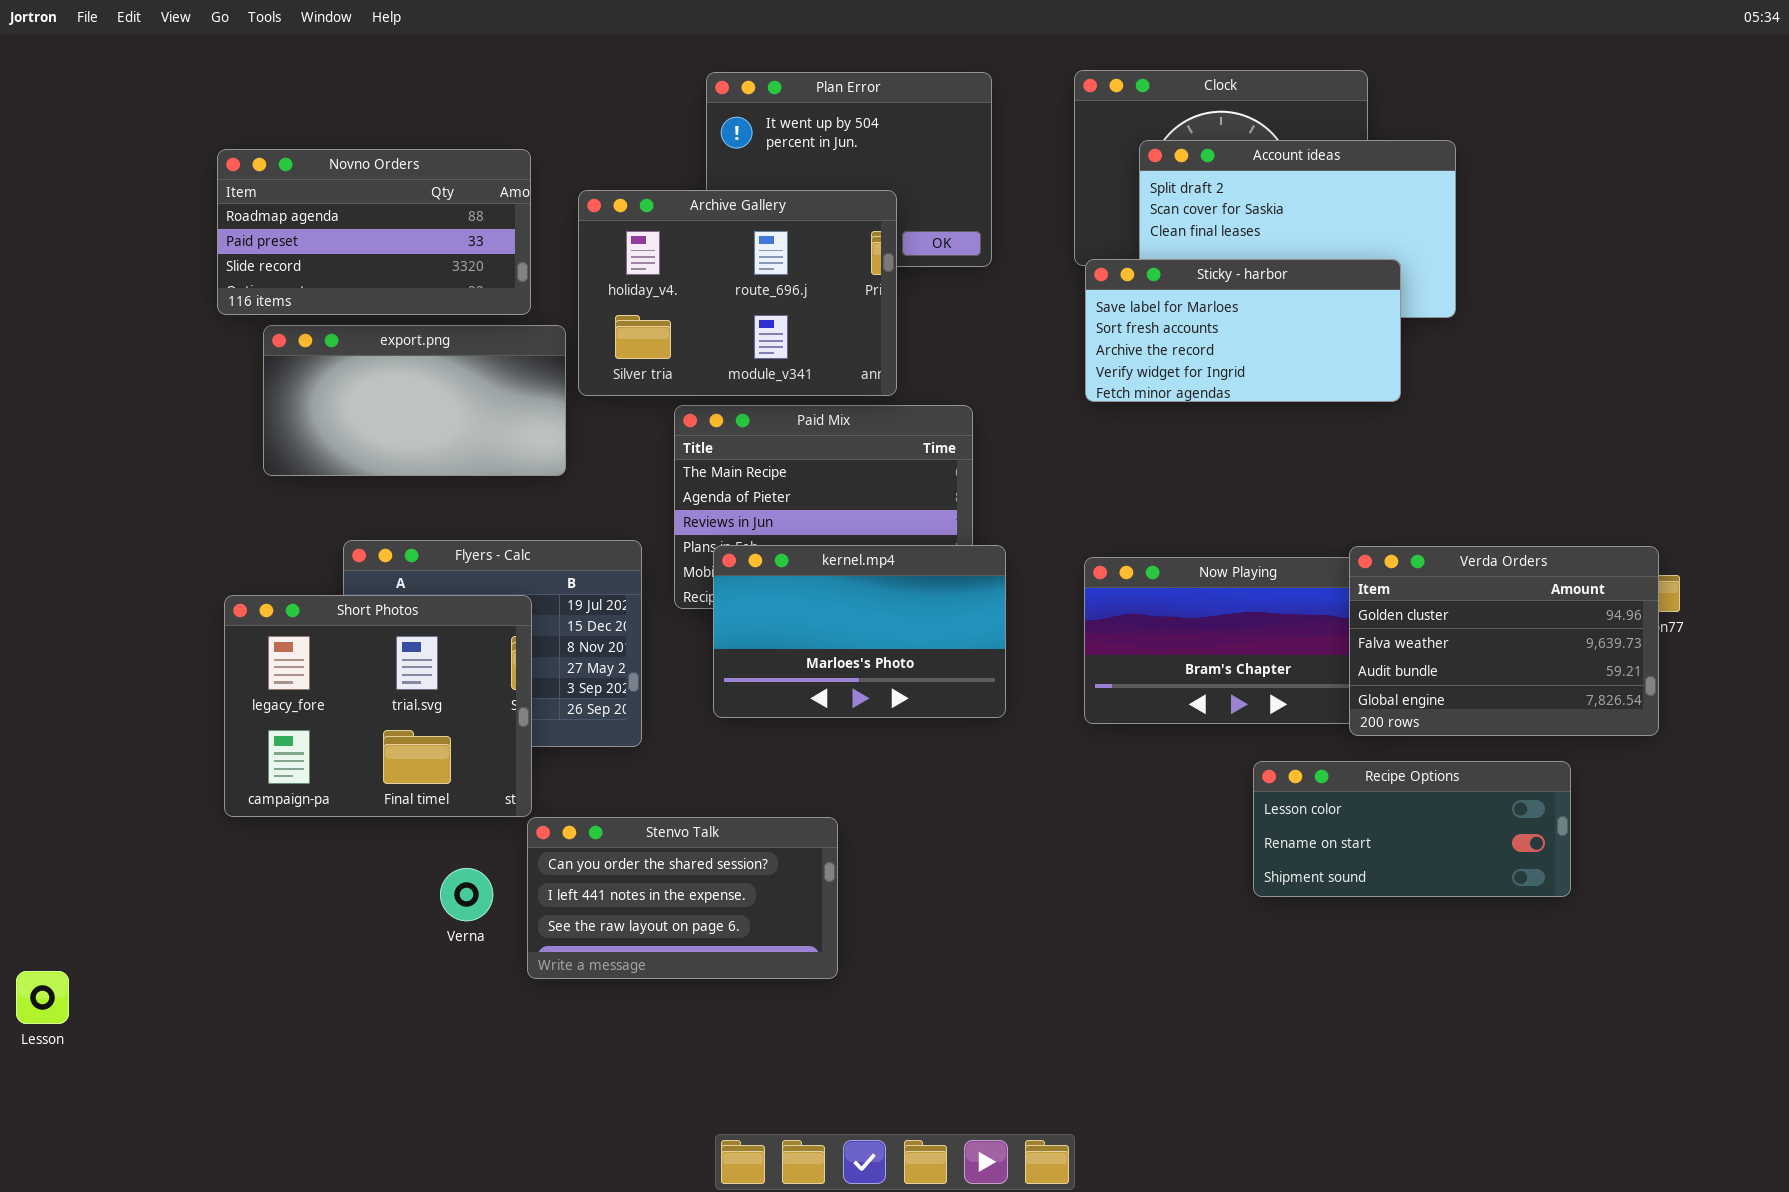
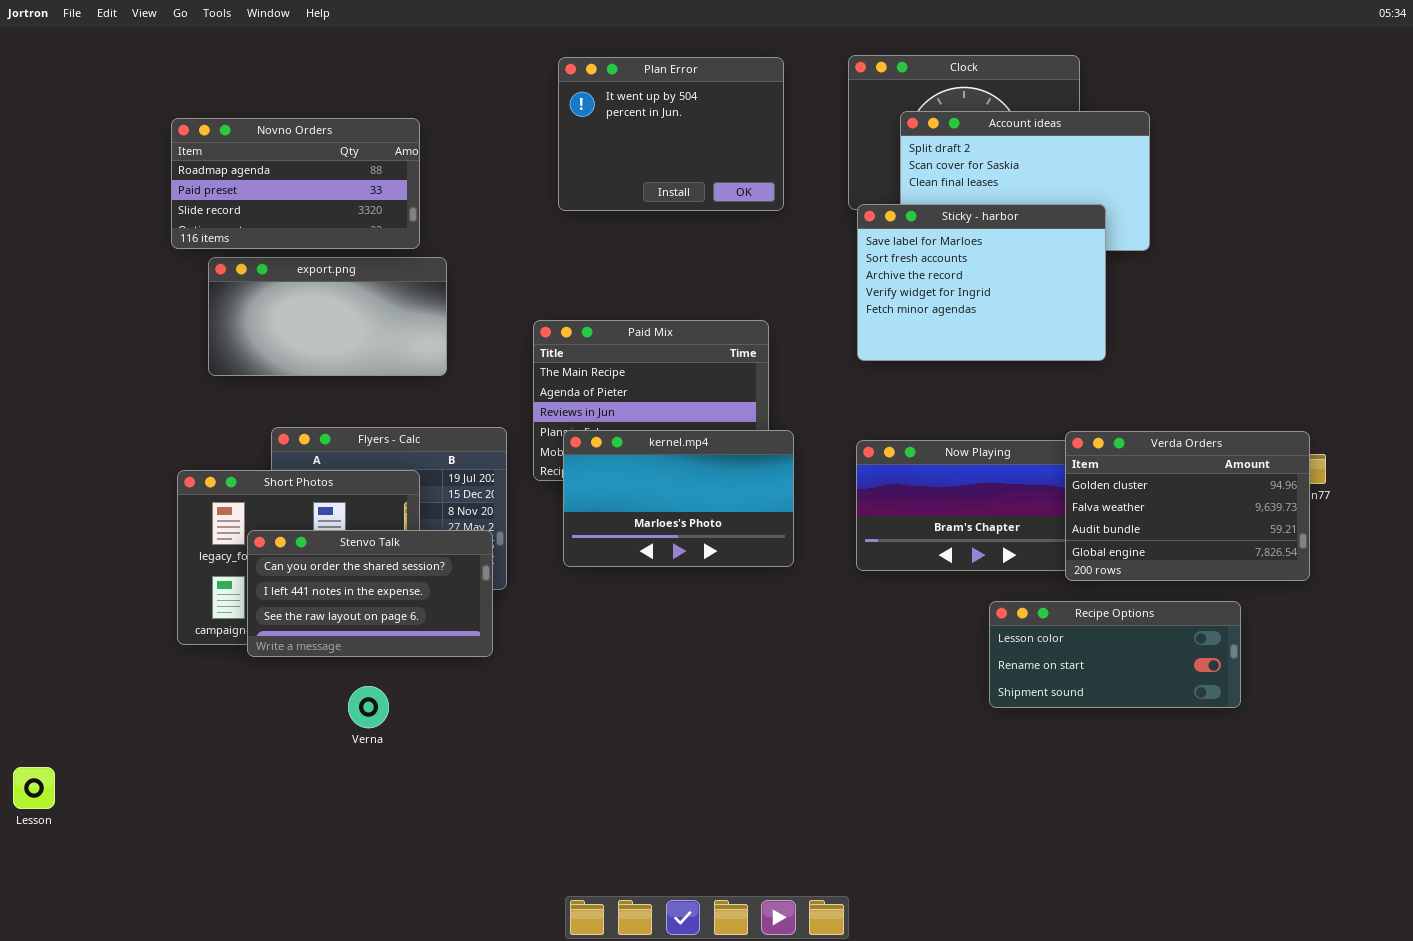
Archive Gallery: [578,190,897,396] -> none, closed
Sticky - harbor: [1085,259,1401,402] -> [857,204,1106,361], resized
Stenvo Talk: [527,817,838,979] -> [247,530,493,657], moved

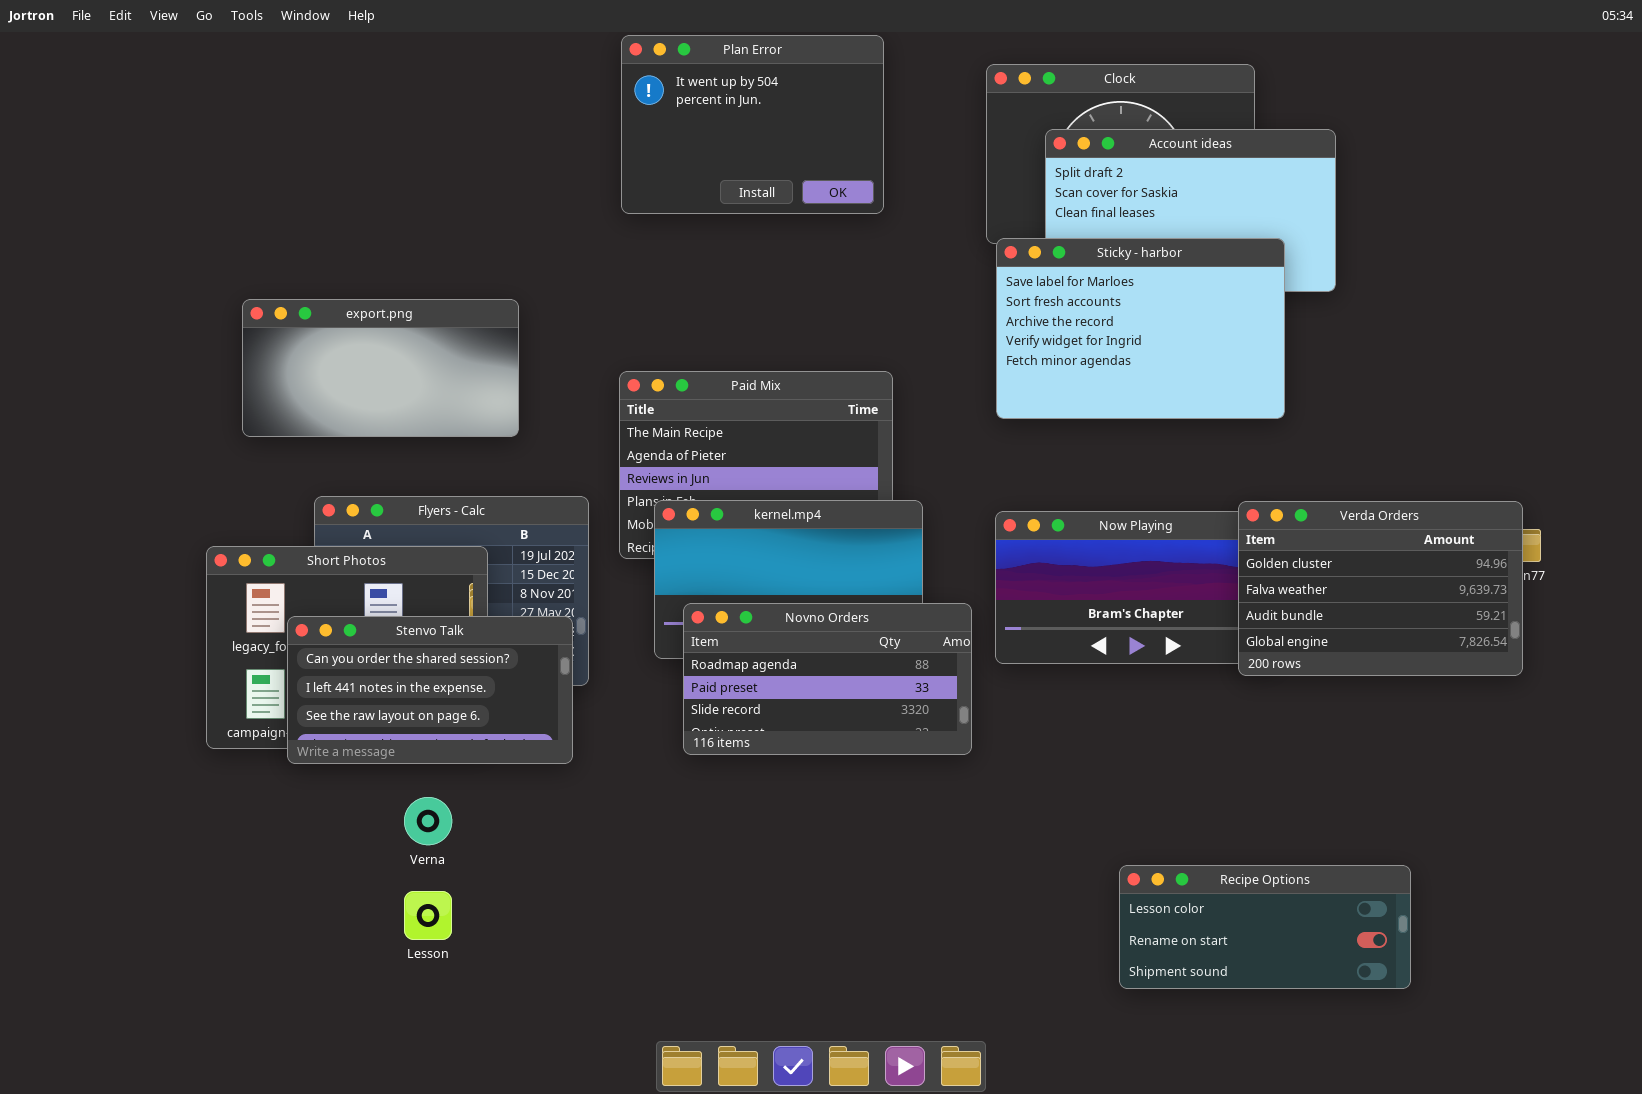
Plan Error: [558,57,784,211] -> [621,35,884,214], moved
Novno Orders: [171,118,420,249] -> [683,603,972,755], moved
Recipe Options: [989,601,1241,708] -> [1119,865,1411,989], moved
Lesson: [13,767,55,809] -> [404,891,452,940], moved

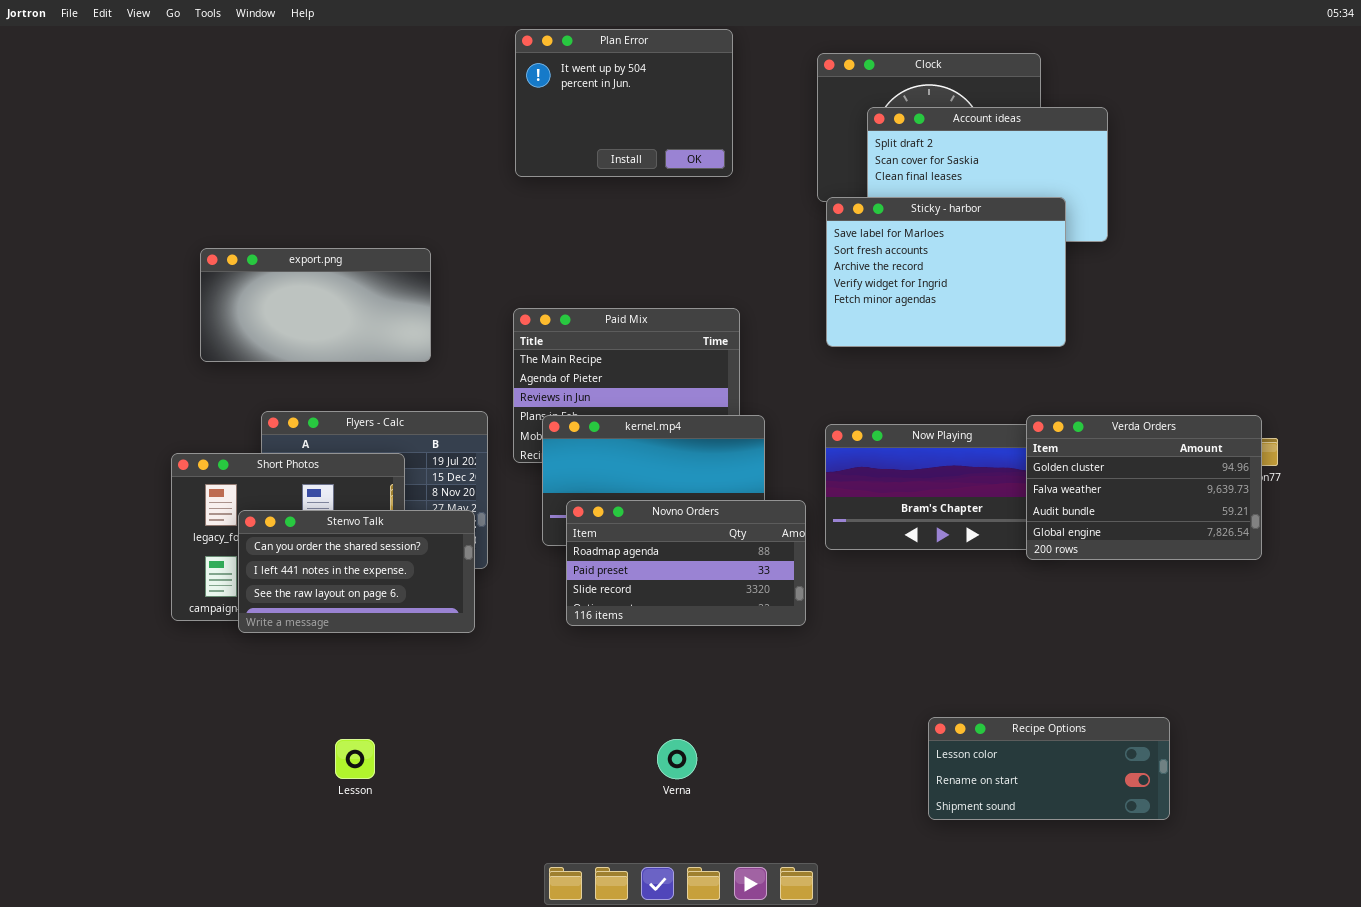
Verna: [404,797,452,845] -> [657,739,697,779], moved

